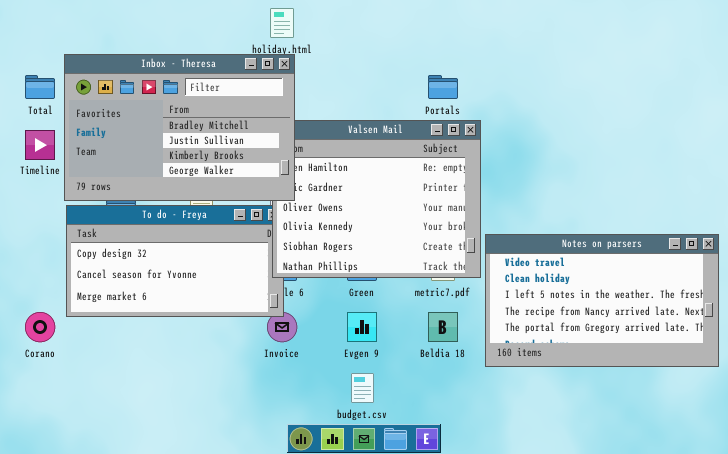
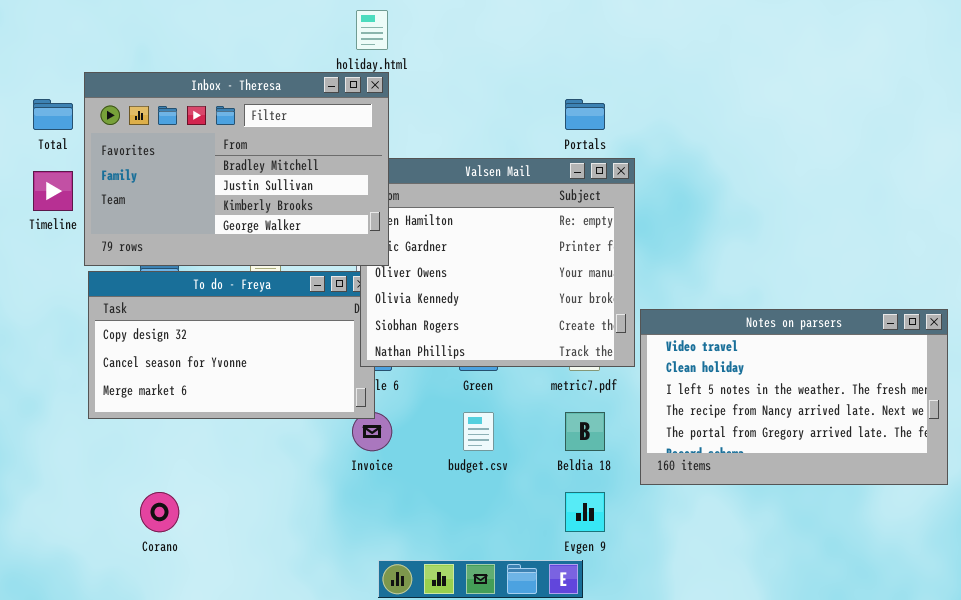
Corano: [25,312,55,342] -> [140,492,179,532], moved
Evgen 9: [347,312,377,342] -> [565,492,605,532], moved
budget.csv: [351,373,374,403] -> [463,412,494,451], moved

